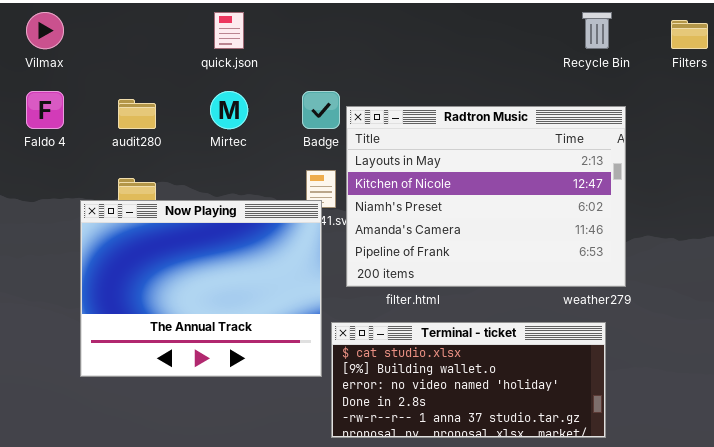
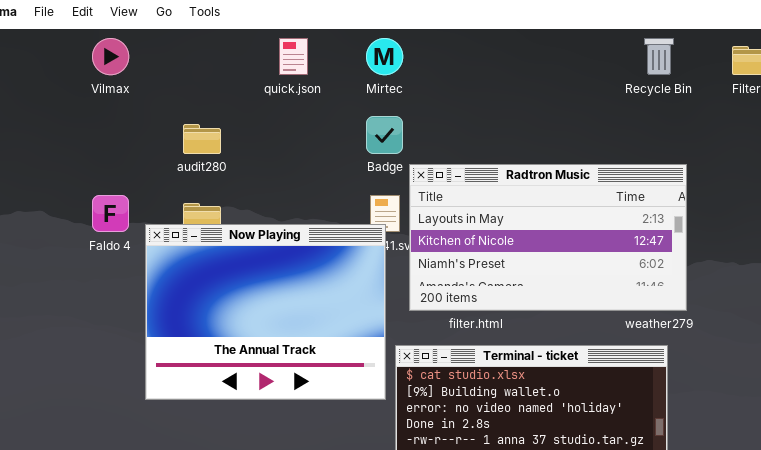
Faldo 4: [26,91,64,129] -> [92,195,129,232], moved
Mirtec: [210,91,248,129] -> [366,38,403,75], moved
Radtron Music: [346,106,626,287] -> [409,164,687,311], resized

